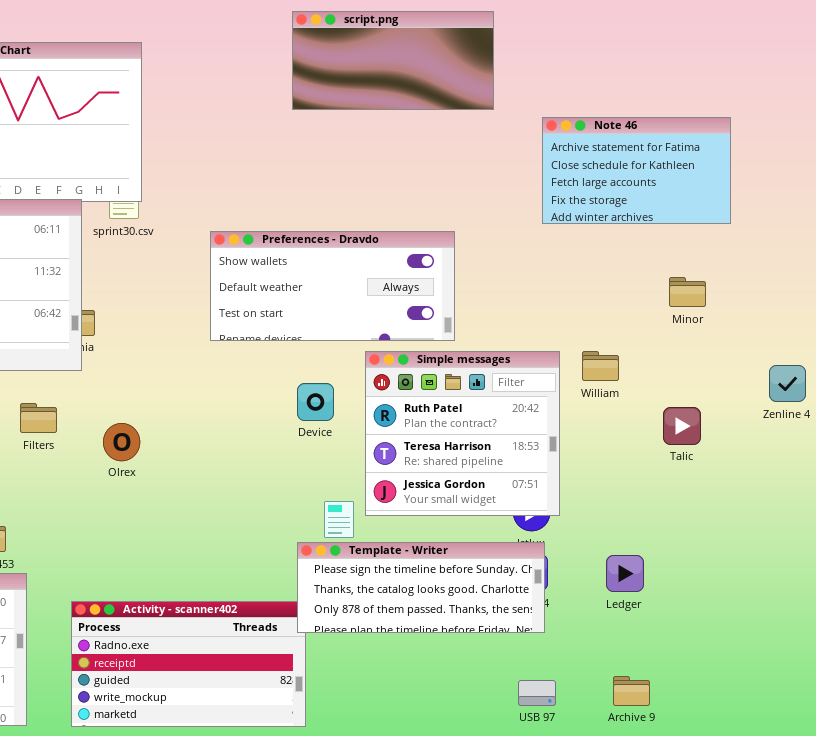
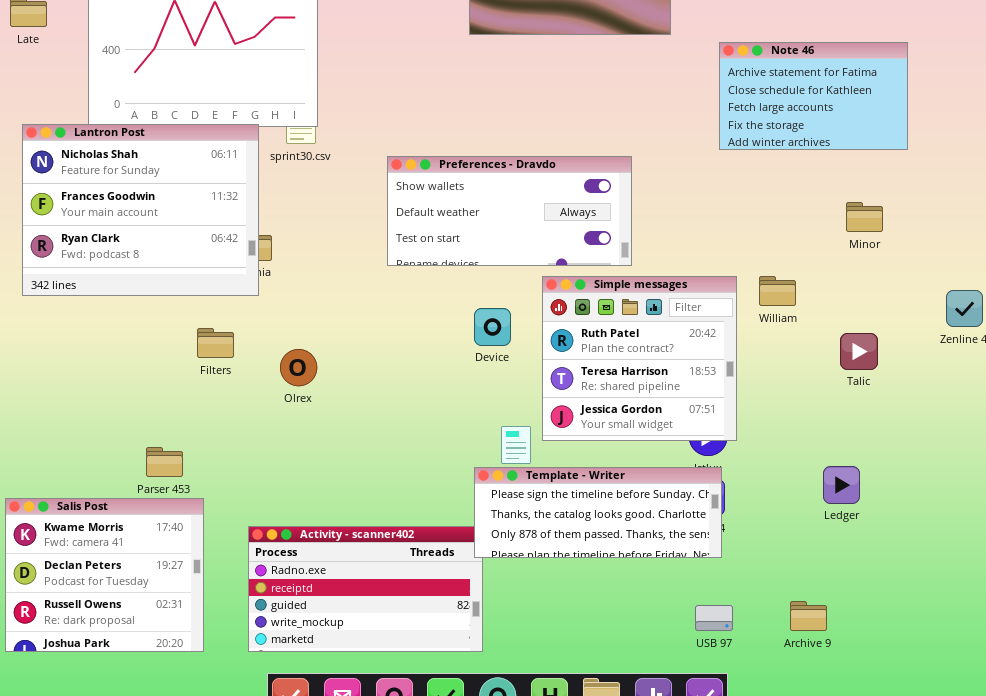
Ledger: [606,555,644,592] -> [823,466,860,504], moved

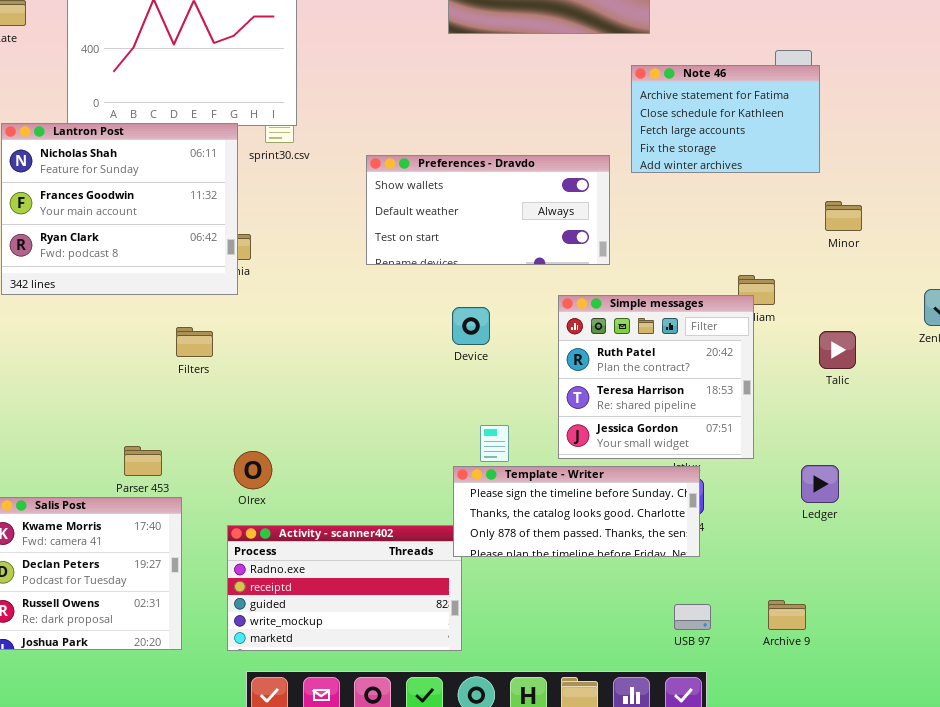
Note 46: [719,42,908,150] -> [631,65,820,173], moved
Simple messages: [542,276,737,441] -> [558,295,754,459], moved
Olrex: [280,349,317,386] -> [234,451,272,489], moved

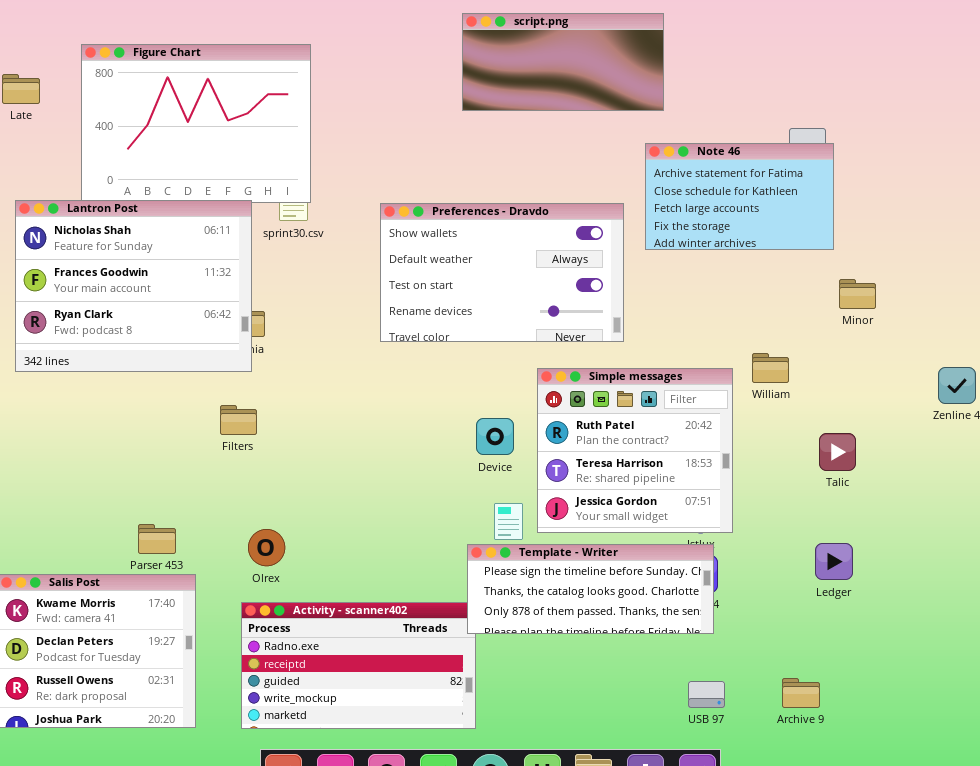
Preferences - Dravdo: [366,155,610,265] -> [380,203,624,342], resized
Simple messages: [558,295,754,459] -> [537,368,733,533], moved
Device: [452,307,490,345] -> [476,418,514,455], moved
Filters: [176,327,213,357] -> [220,405,257,435], moved
Talic: [819,331,856,369] -> [819,433,856,471], moved

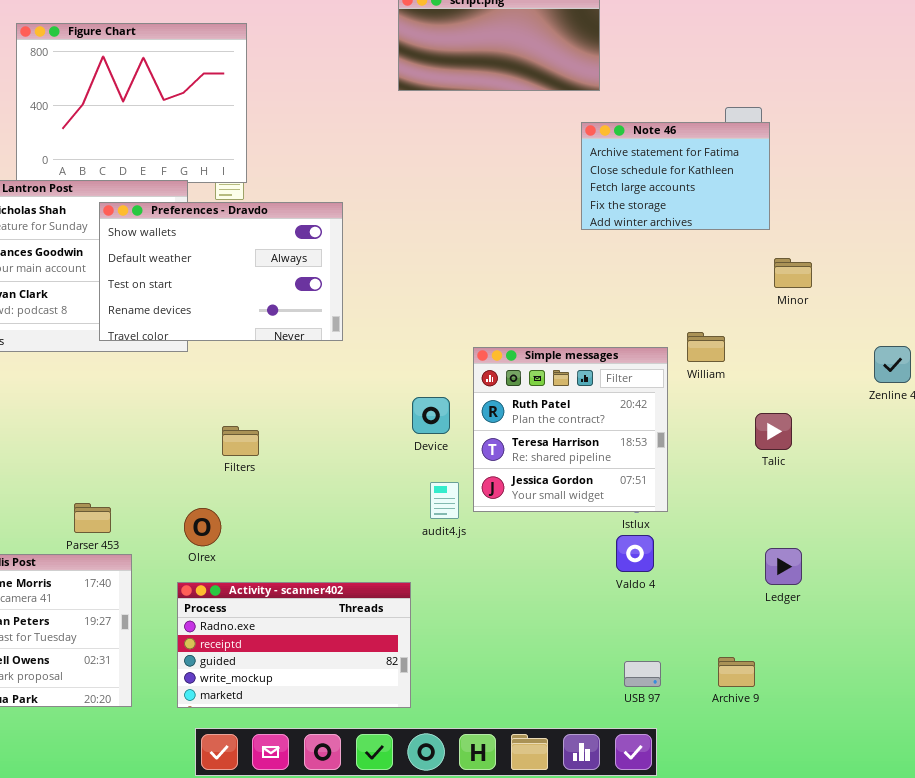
Preferences - Dravdo: [380,203,624,342] -> [99,202,343,341], moved
Filters: [220,405,257,435] -> [222,426,259,456], moved
Ledger: [815,543,853,580] -> [765,548,802,585], moved
Template - Writer: [467,544,714,634] -> none, closed

